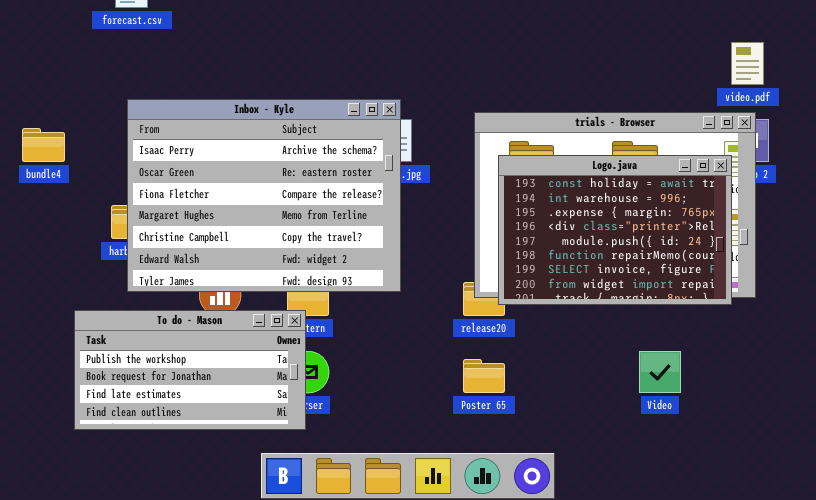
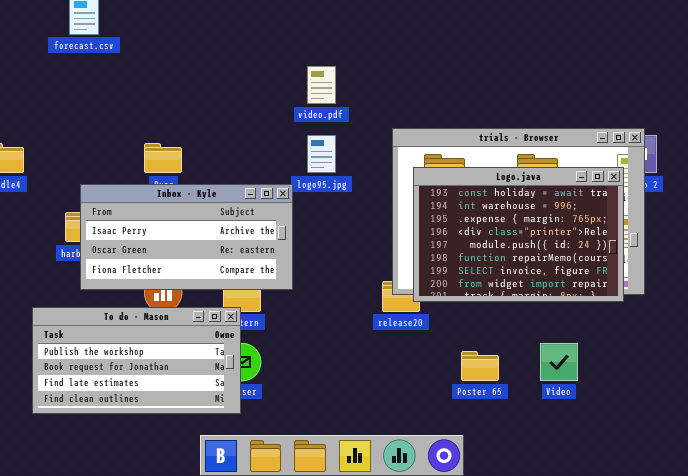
video.pdf: [731,42,764,85] -> [307,66,336,104], moved
Inbox - Kyle: [127,99,401,292] -> [80,184,293,290], resized
Poster 65: [463,359,505,393] -> [461,351,499,381], moved

